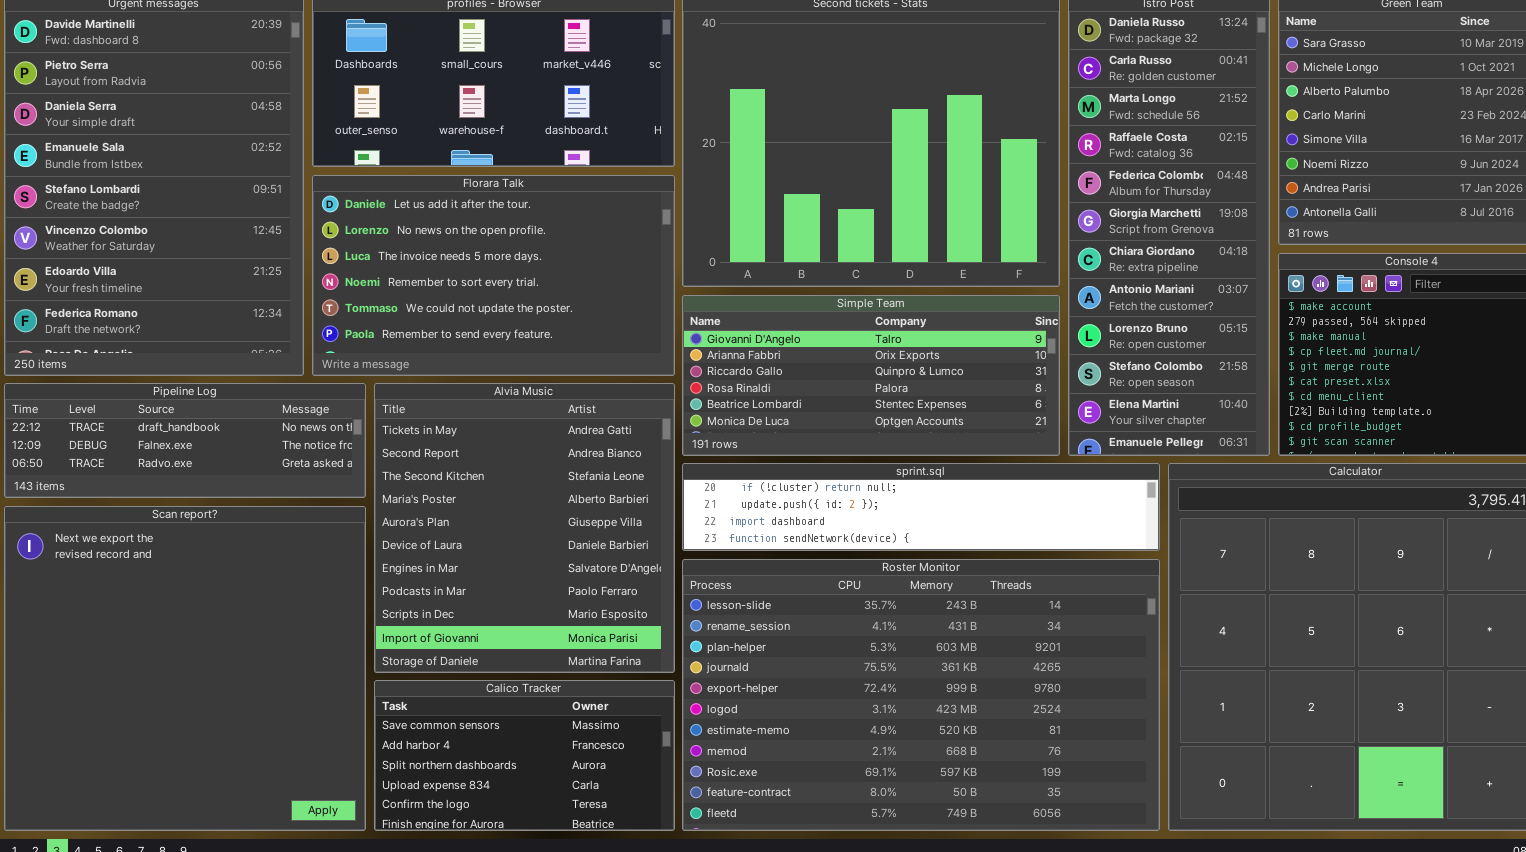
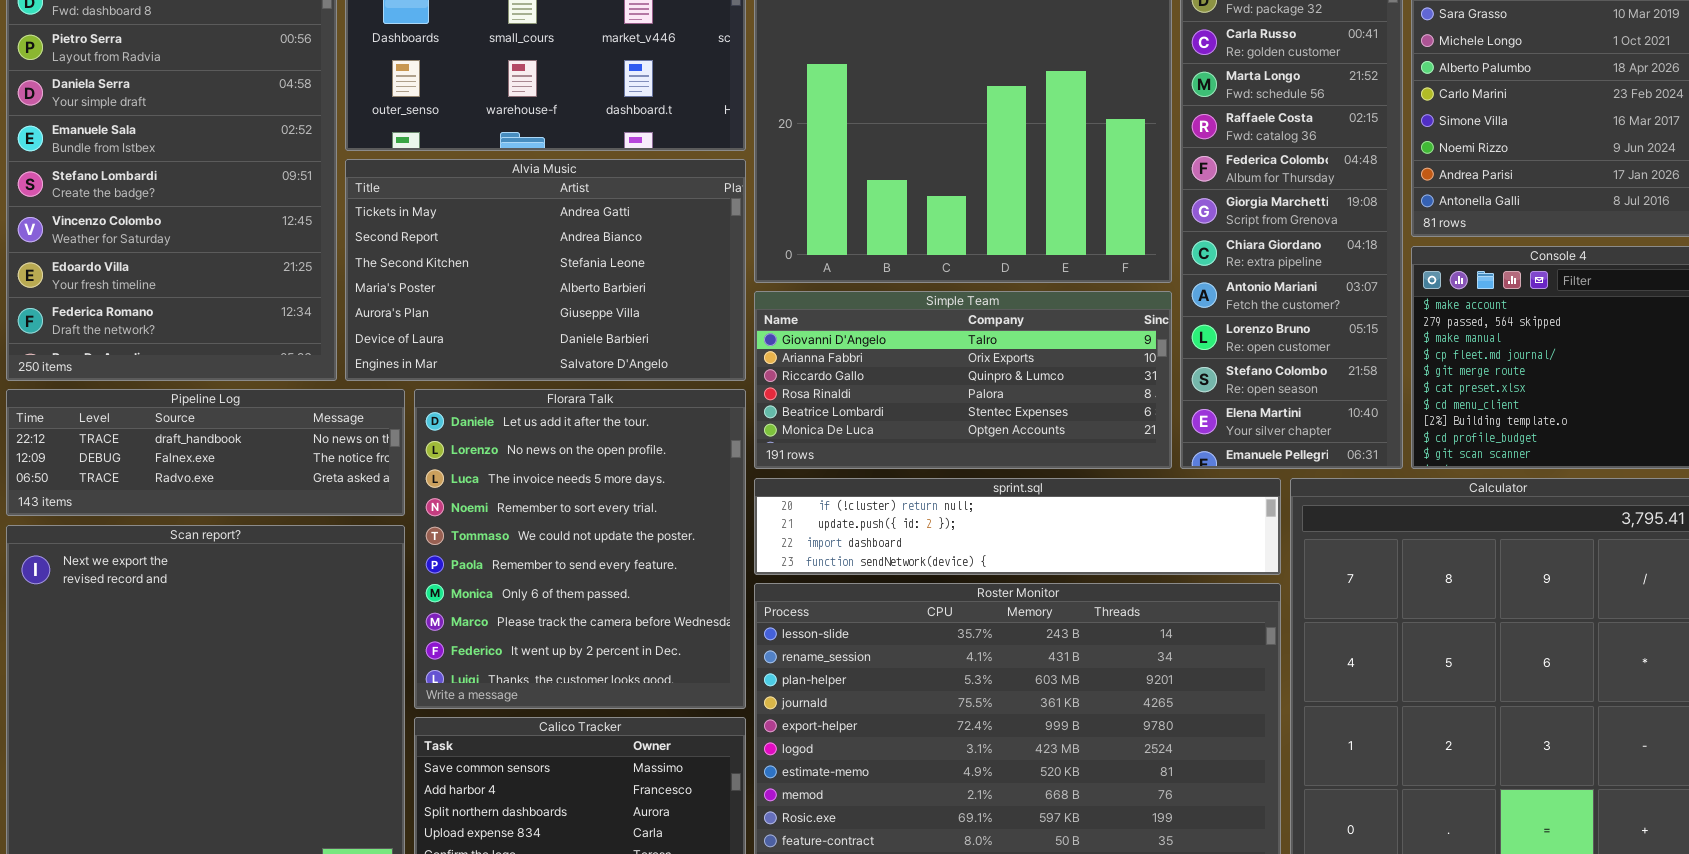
Florara Talk: [312,175,675,376] -> [414,389,746,709], moved, resized
Alvia Music: [374,383,675,673] -> [345,159,746,381], moved, resized

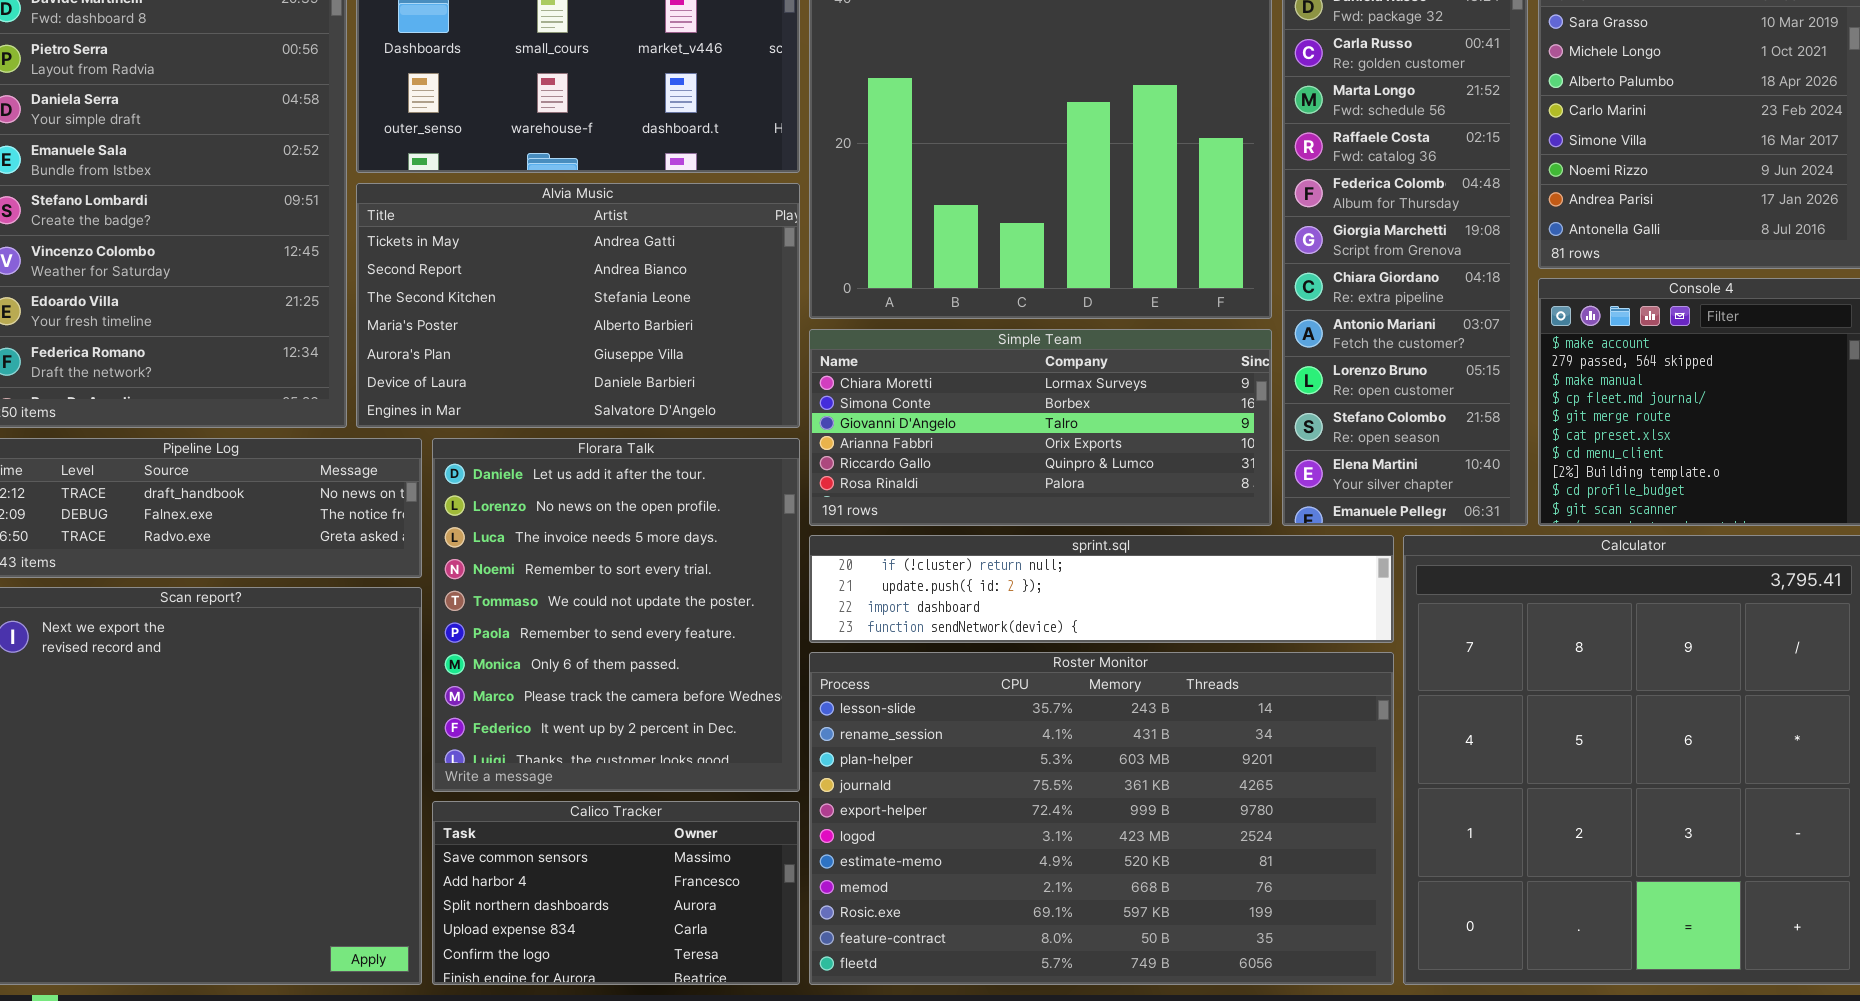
Simple Team: [754,291,1172,469] -> [809,329,1272,526], scrolled up 2 rows

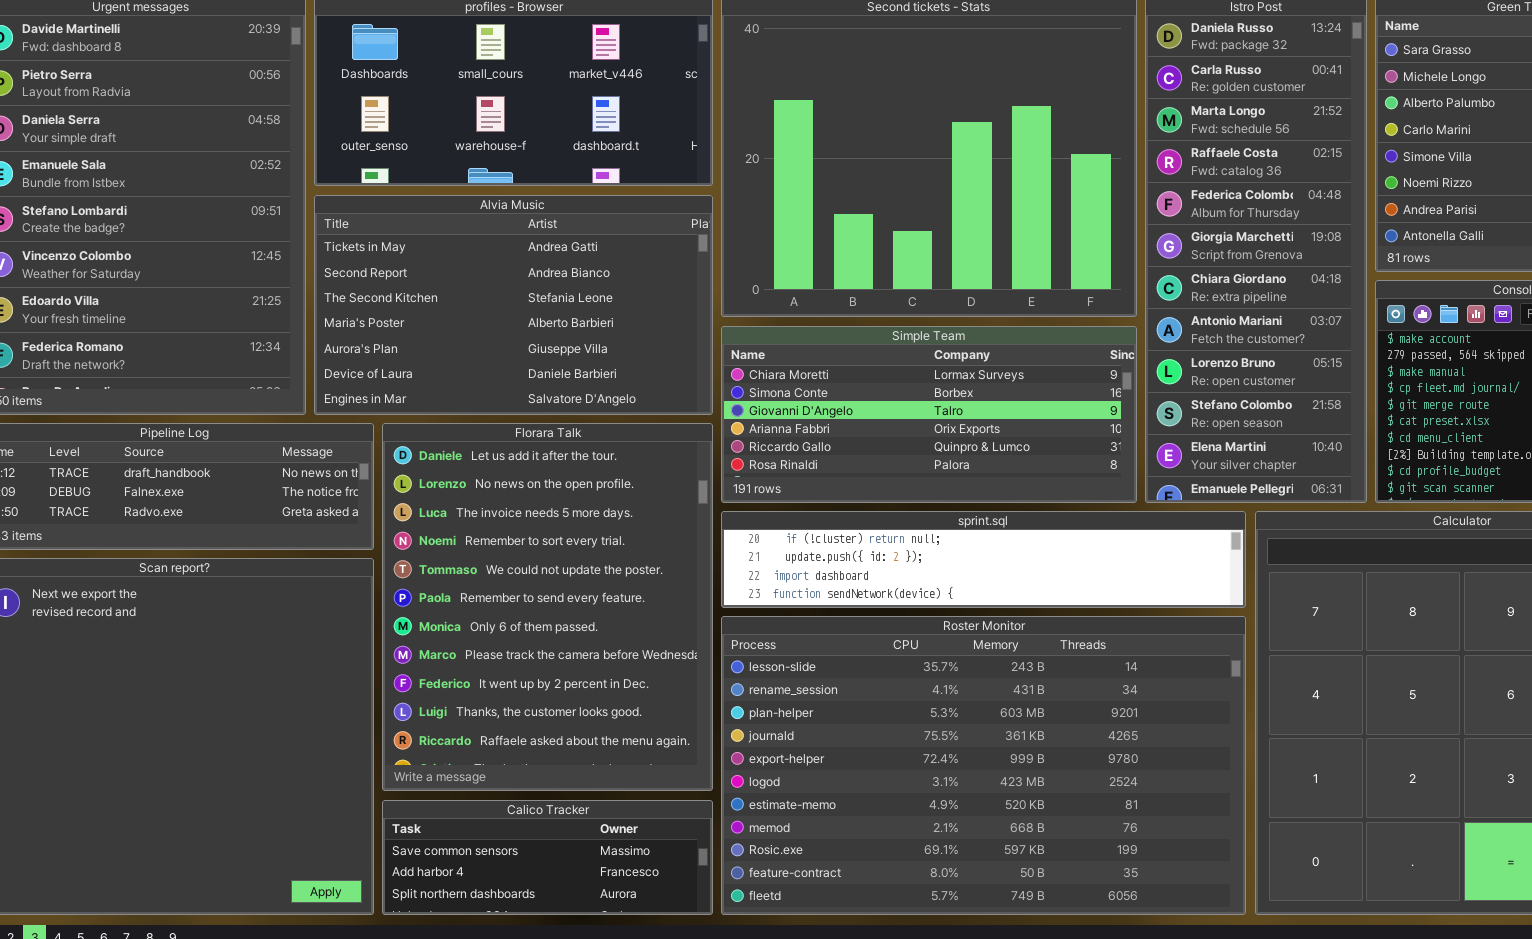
Florara Talk: [432,438,800,792] -> [382,423,713,791], resized
Calico Tracker: [432,801,800,985] -> [382,800,713,915], resized

